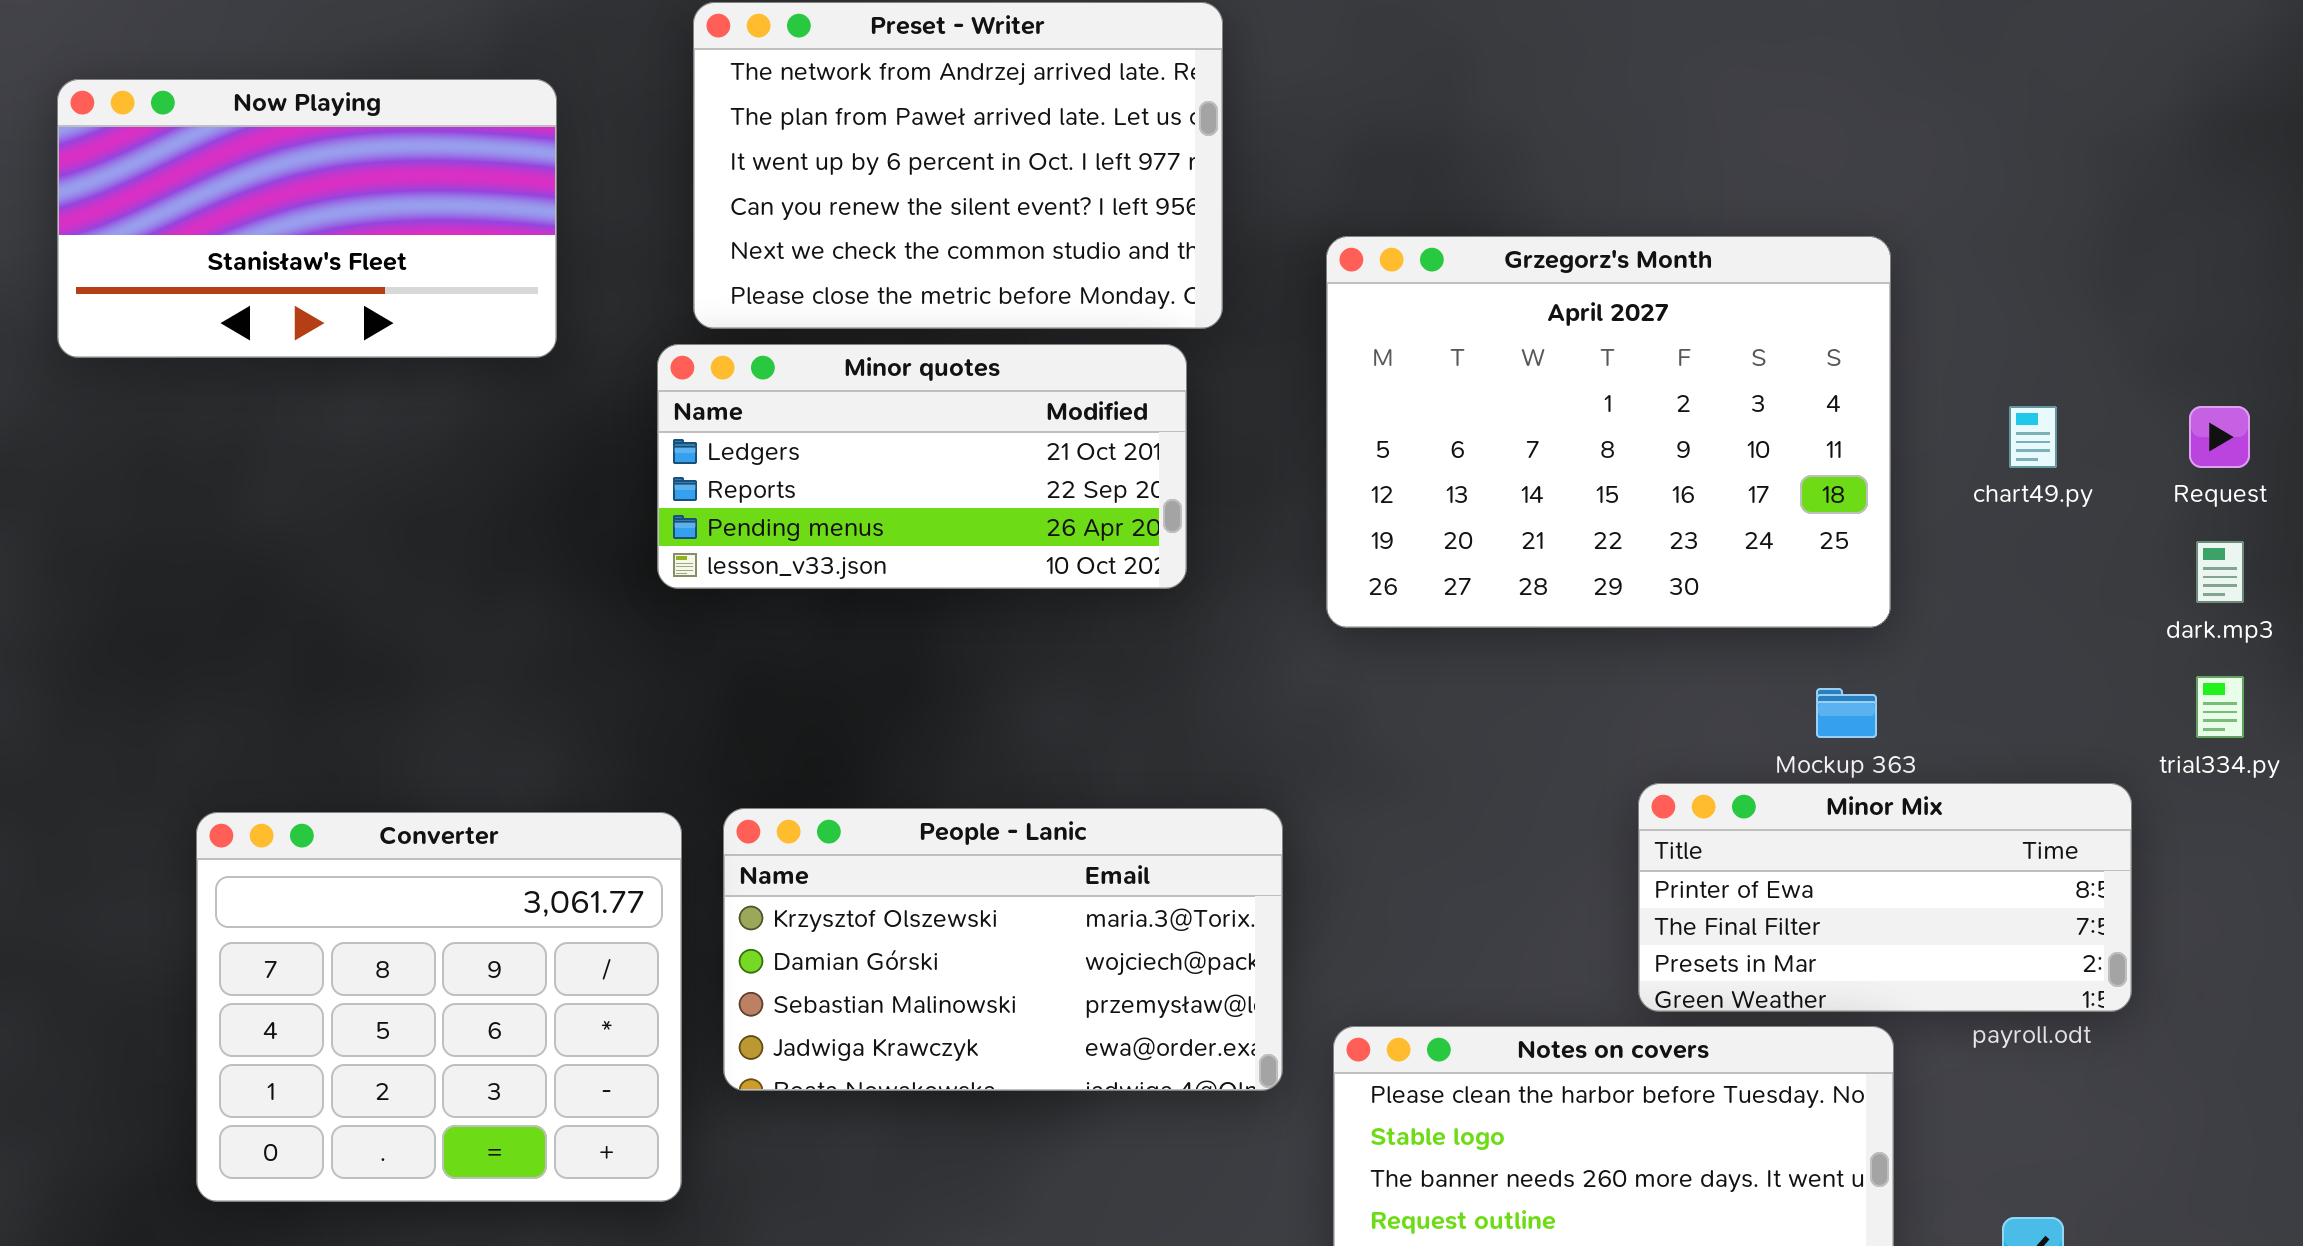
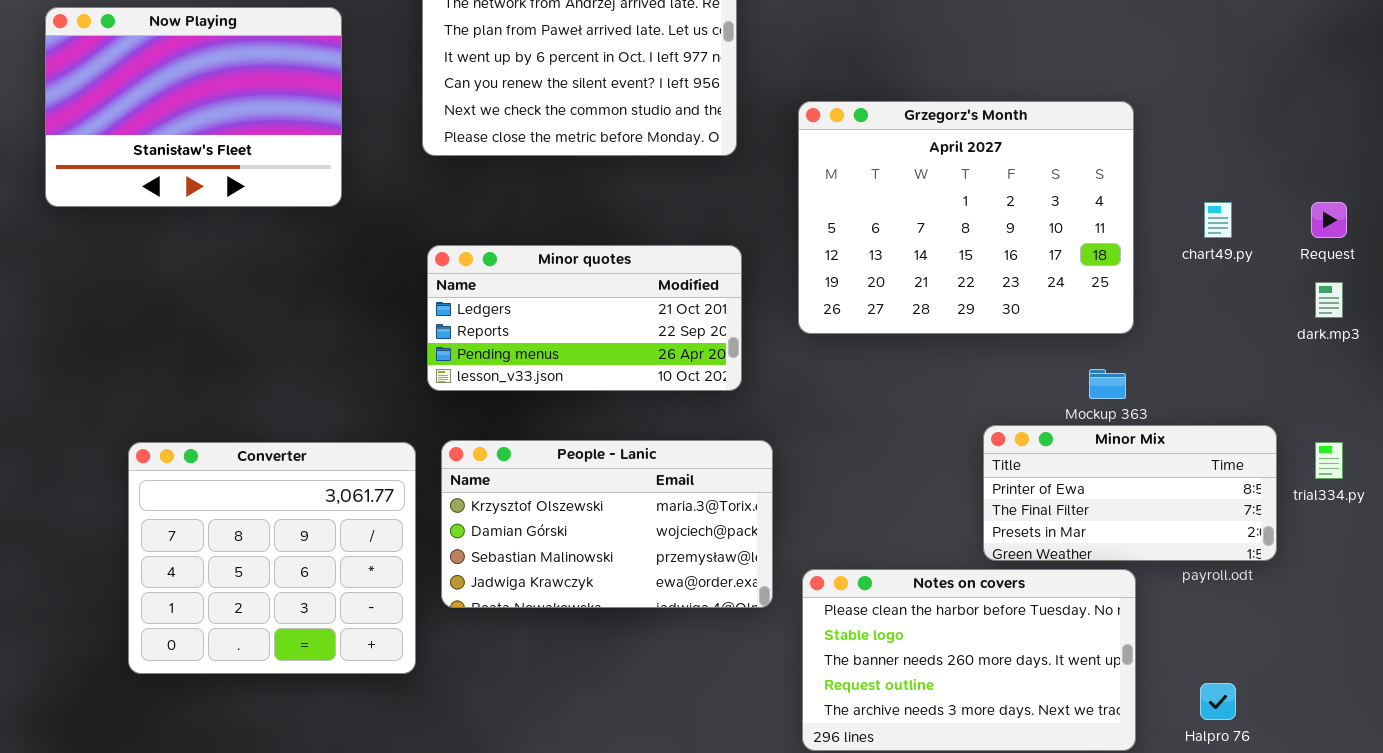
Now Playing: [57,79,557,358] -> [45,7,342,207], resized
Minor quotes: [657,344,1187,589] -> [427,245,742,391], moved
trial334.py: [2196,676,2244,738] -> [1315,442,1343,479], moved

